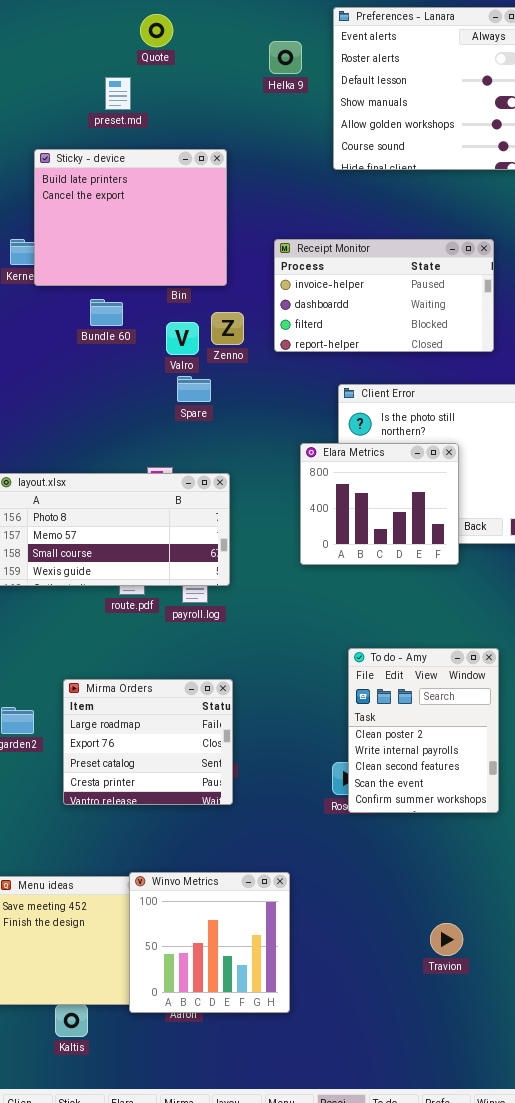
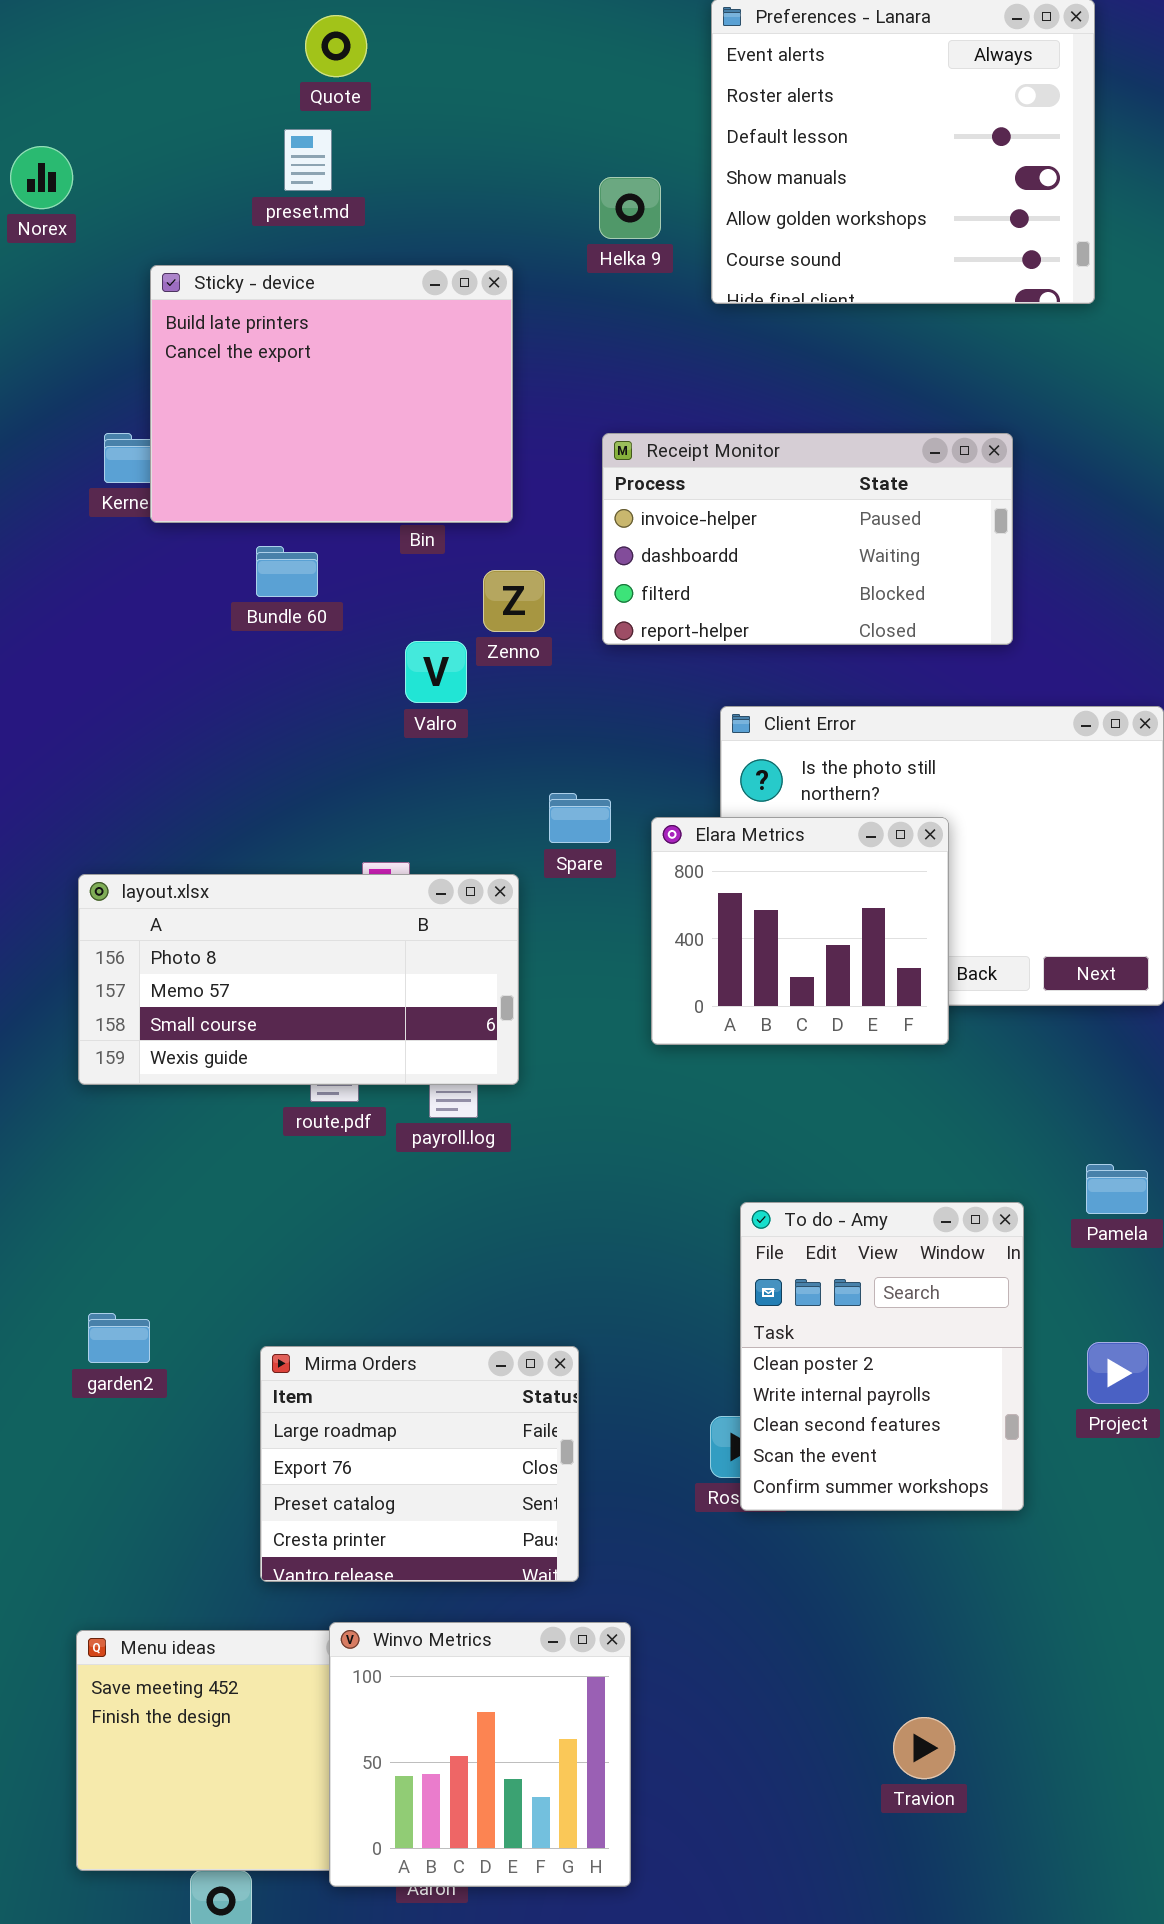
Quote: [140,14,173,47] -> [305,15,367,77], moved
Helka 9: [269,41,302,74] -> [599,177,661,239], moved
Valro: [166,322,199,355] -> [405,641,467,703], moved
Spare: [177,376,211,402] -> [549,793,611,843], moved
Mirma Orders: [63,679,233,805] -> [260,1346,579,1582], moved

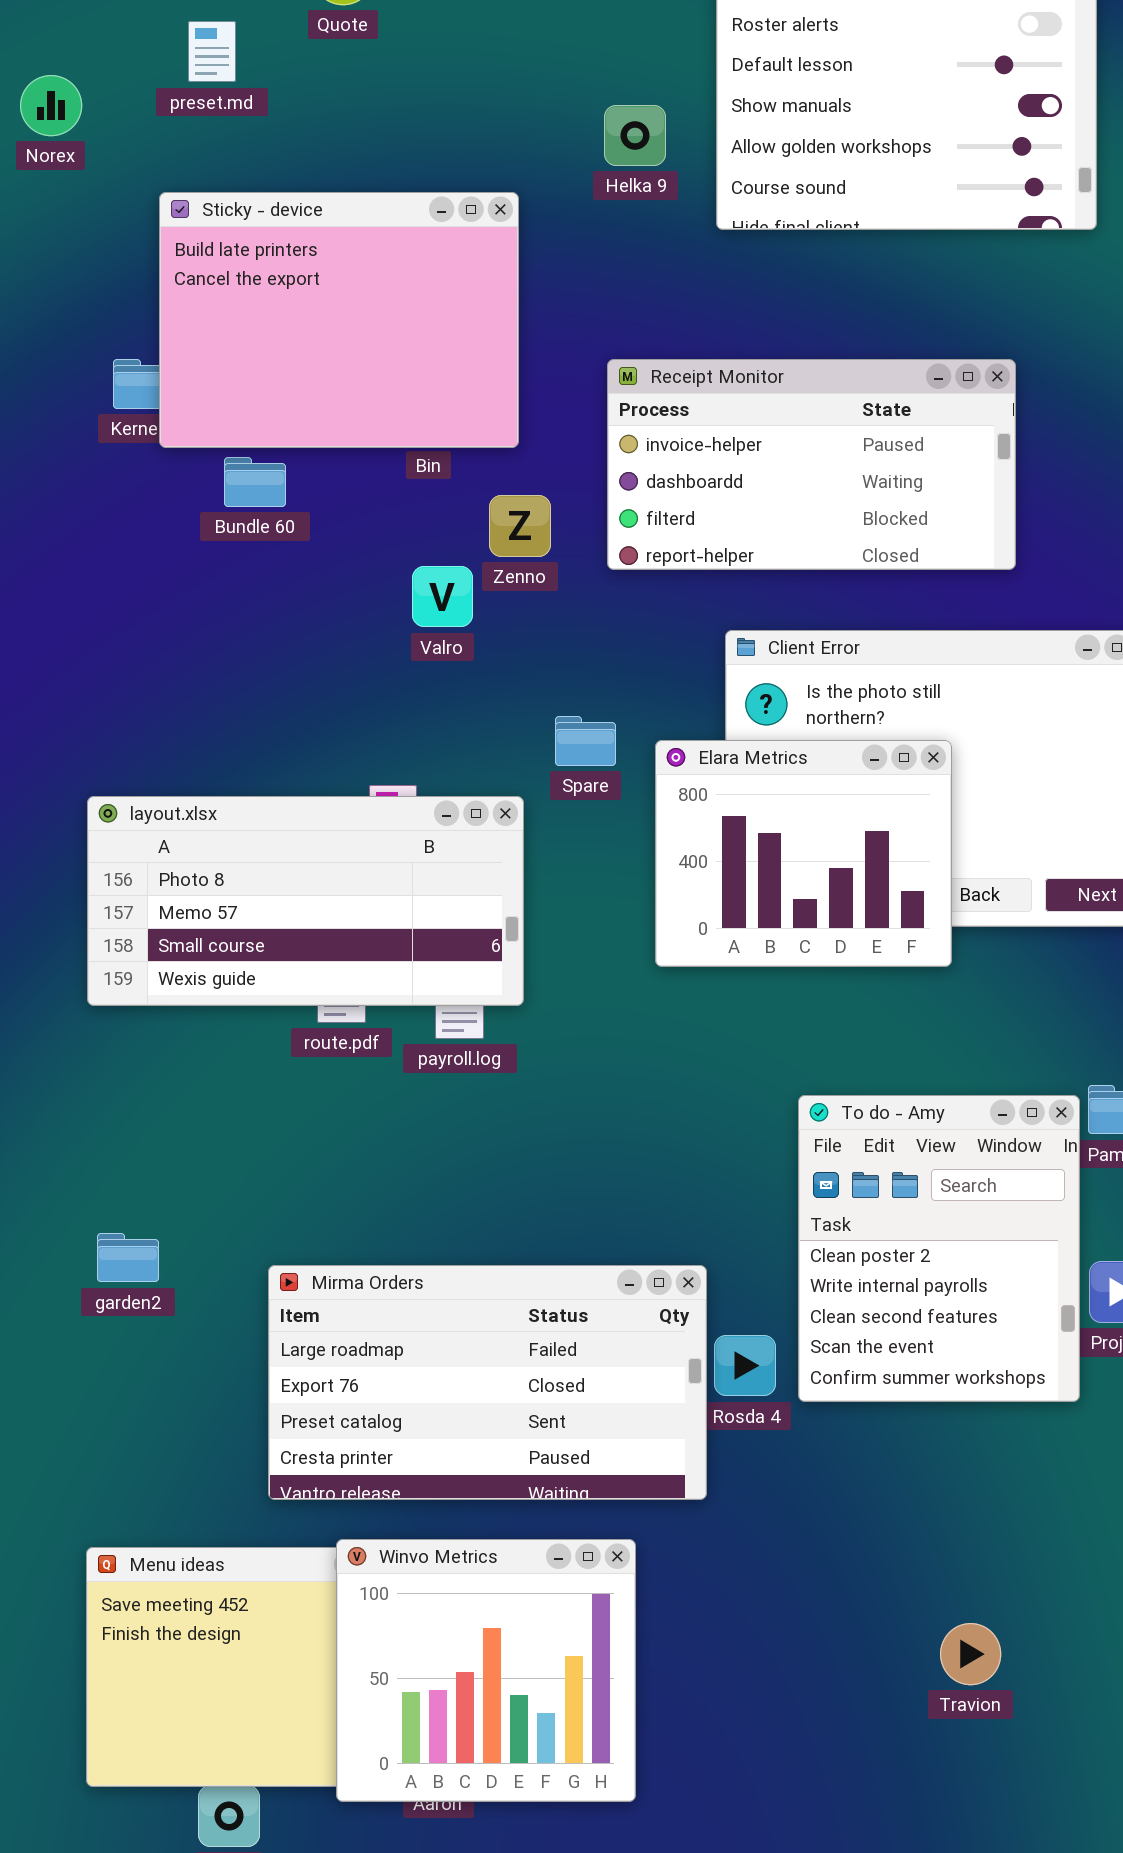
preset.md: [284,129,332,191] -> [188,21,236,82], moved
Bundle 60: [256,546,318,597] -> [224,457,286,507], moved
To do - Amy: [740,1202,1024,1511] -> [798,1095,1080,1402], moved
Mirma Orders: [260,1346,579,1582] -> [268,1265,707,1500], resized
Travion: [893,1717,955,1779] -> [940,1623,1001,1685], moved

